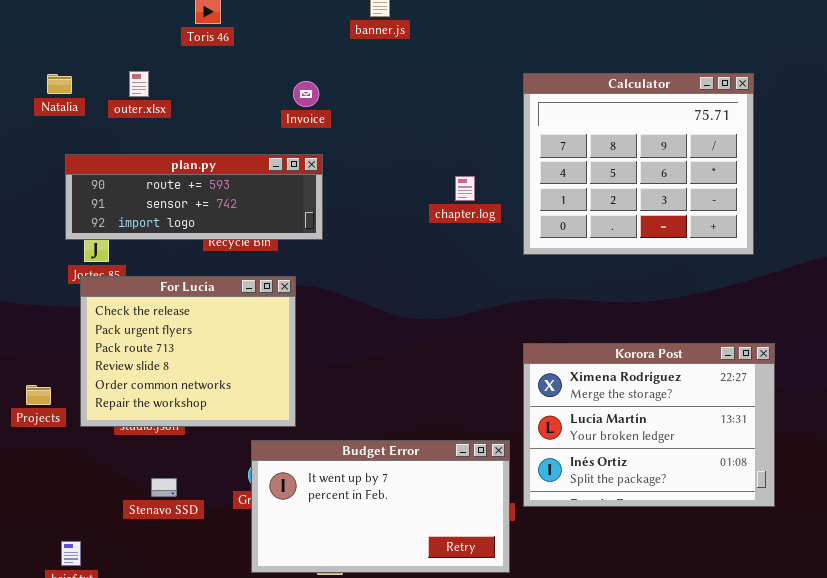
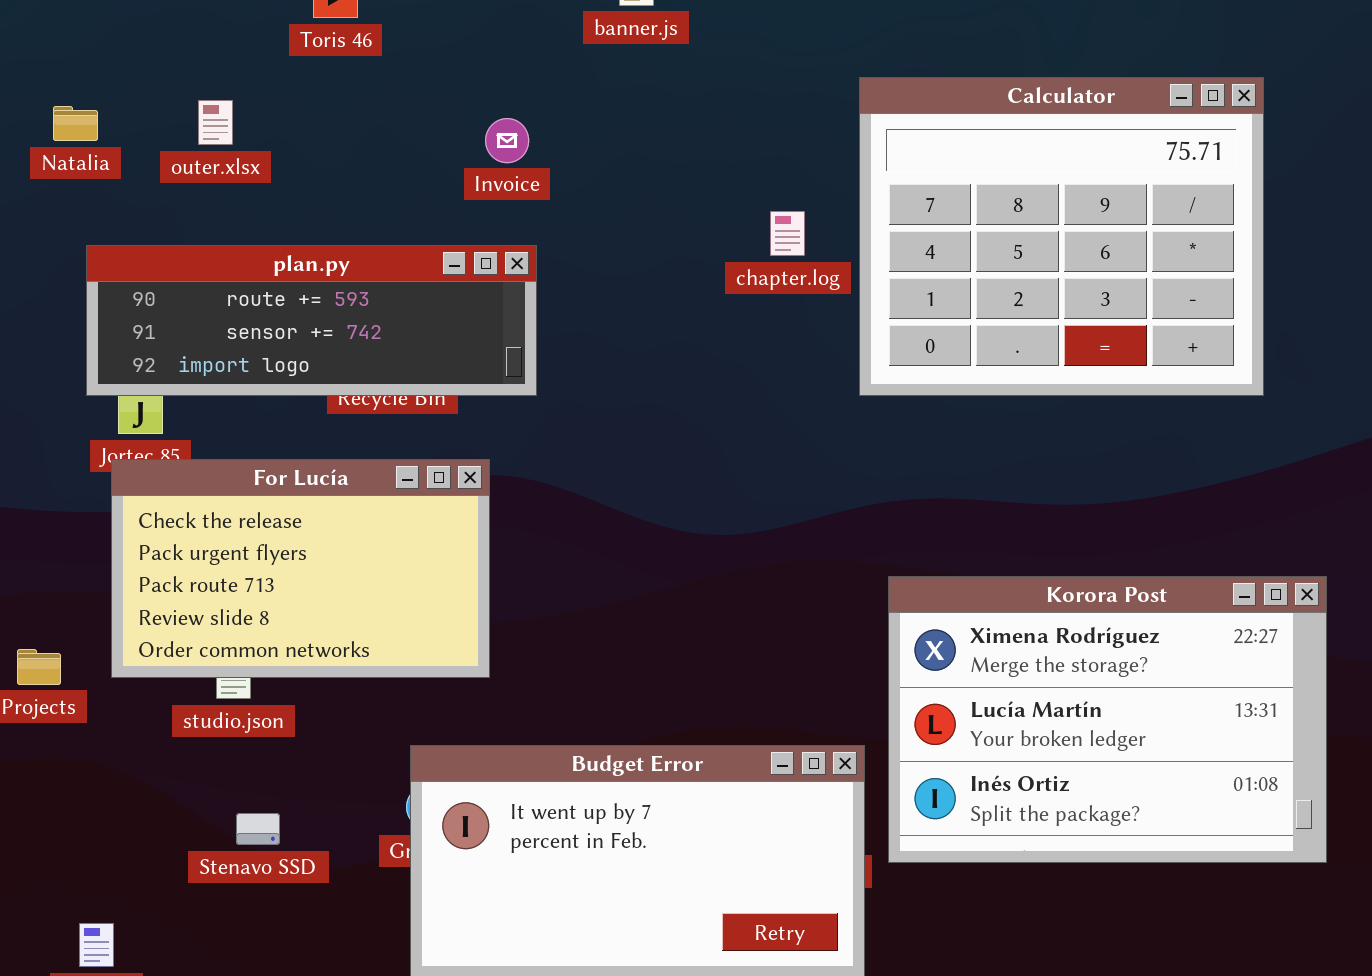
Calculator: [523,73,754,255] -> [859,77,1264,396], moved
chapter.log: [455,176,475,201] -> [770,211,805,256], moved
For Lucía: [80,276,296,427] -> [111,459,490,678], resized

